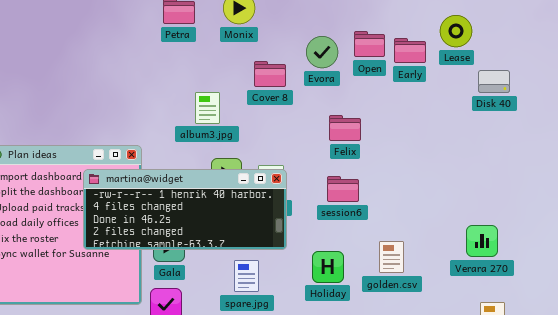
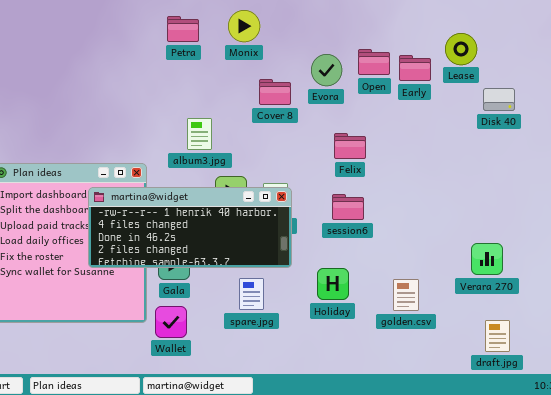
album3.jpg: [195,92,220,124] -> [187,118,212,150], moved
golden.csv: [379,241,404,273] -> [393,279,419,311], moved

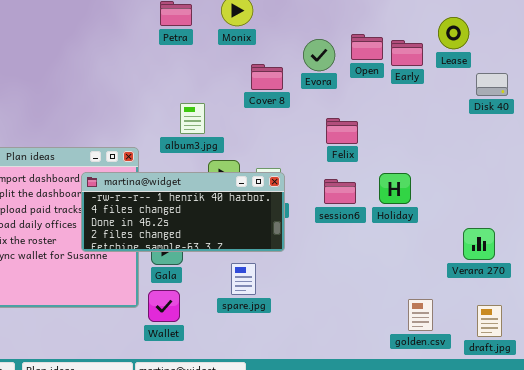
Holiday: [317,268,349,300] -> [379,173,411,204], moved
golden.csv: [393,279,419,311] -> [408,299,433,331], moved

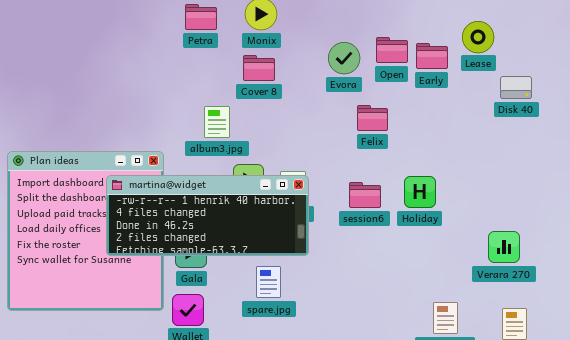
Cover 8: [251,64,283,90] -> [243,55,275,81], moved
Felix: [326,118,358,144] -> [357,105,388,131], moved

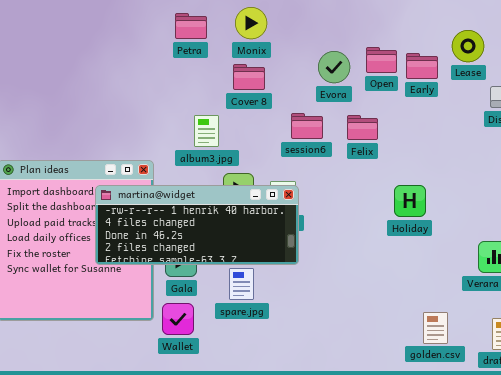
session6: [349,182,381,208] -> [291,113,323,139], moved
spare.jpg: [256,266,281,298] -> [229,268,254,300], moved

